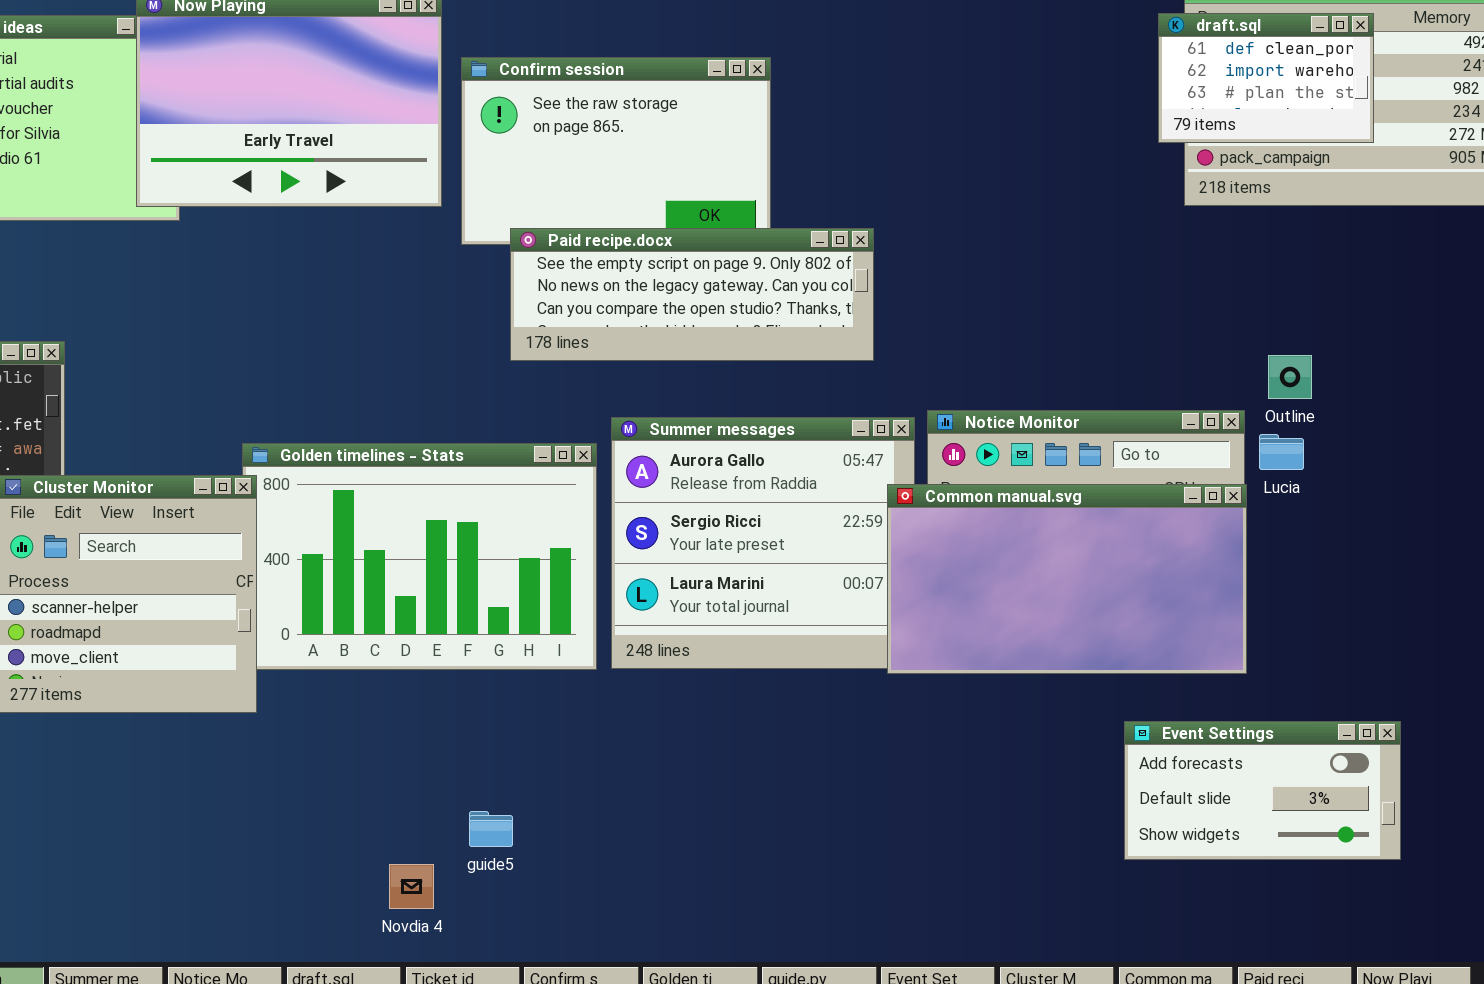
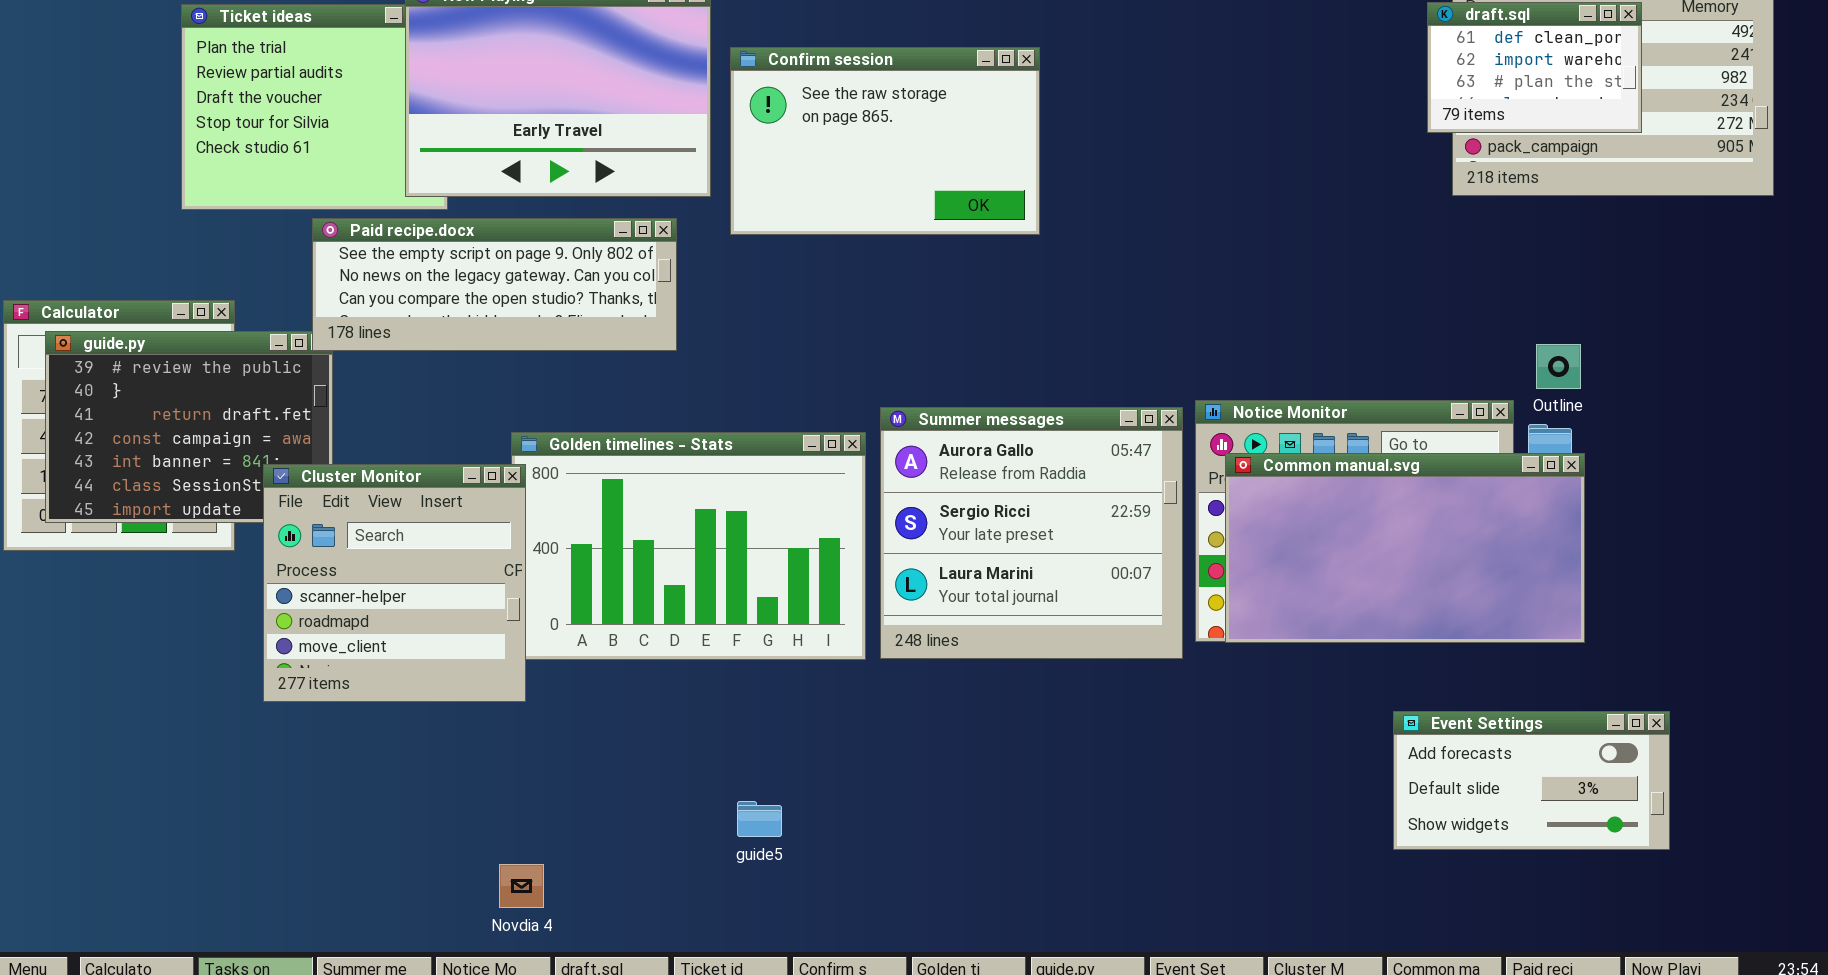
Paid recipe.docx: [510,228,874,361] -> [312,218,677,351], moved
Common manual.svg: [887,484,1247,674] -> [1225,453,1585,643], moved
Novdia 4: [389,864,434,909] -> [499,864,544,908], moved

